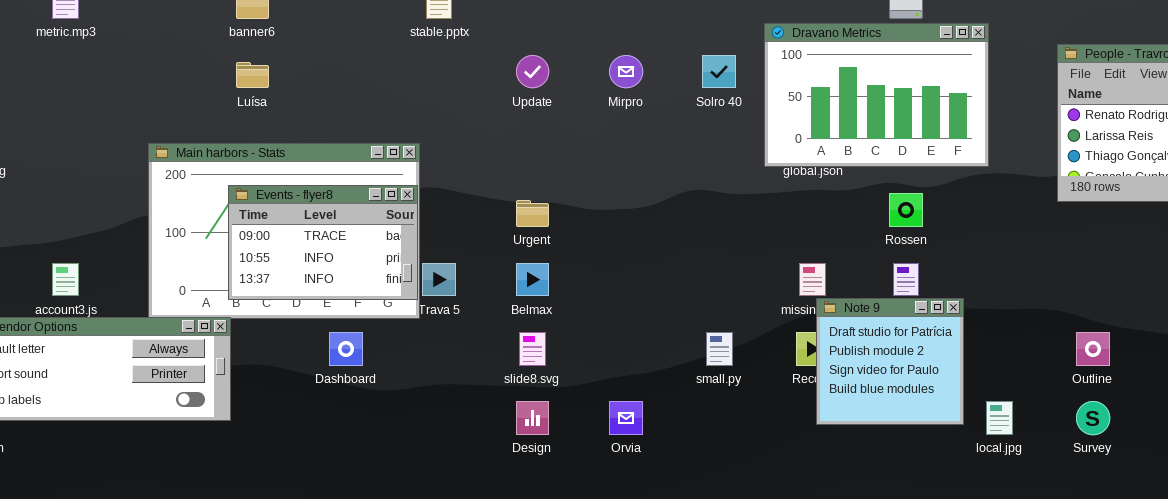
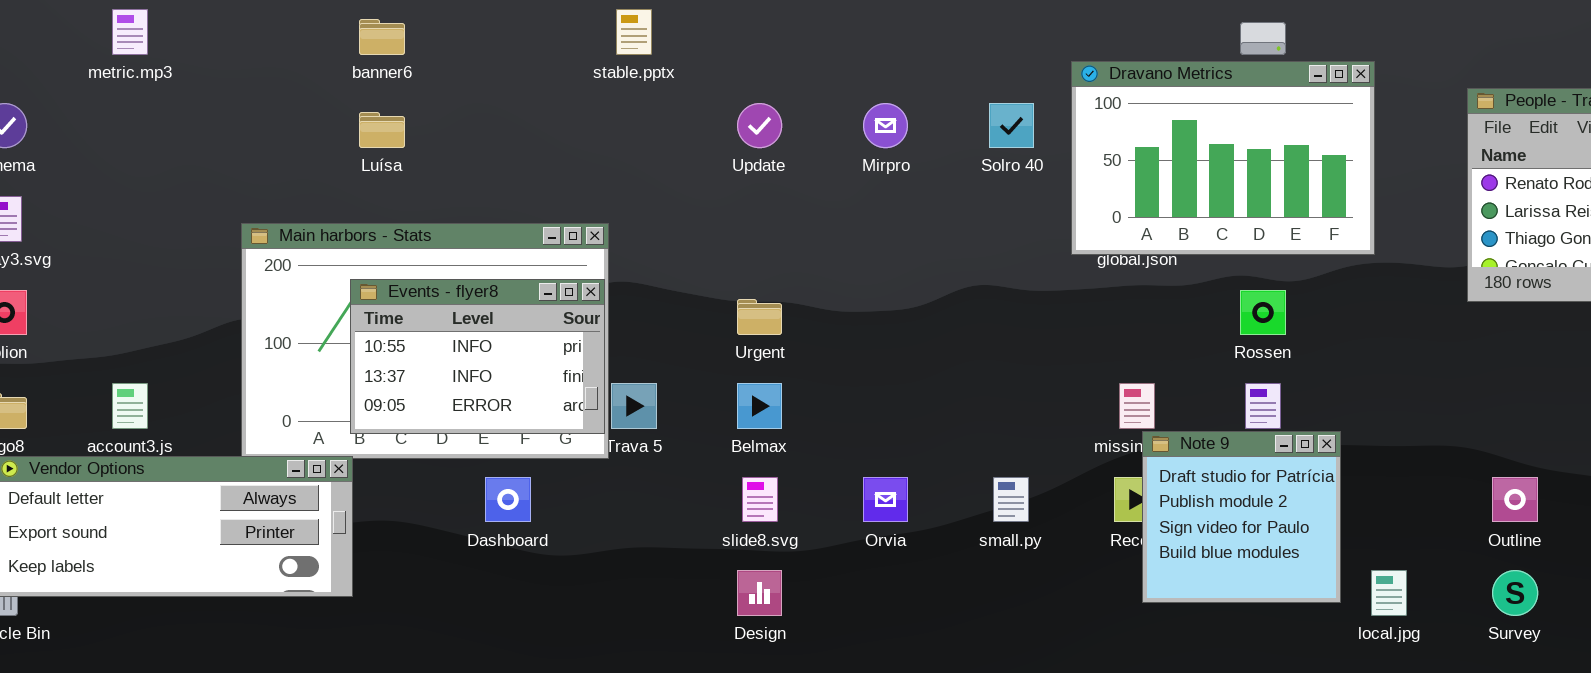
Events - flyer8: [228,185,418,300] -> [350,279,605,434], scrolled down 1 row
Orvia: [609,401,643,435] -> [863,477,908,522], moved

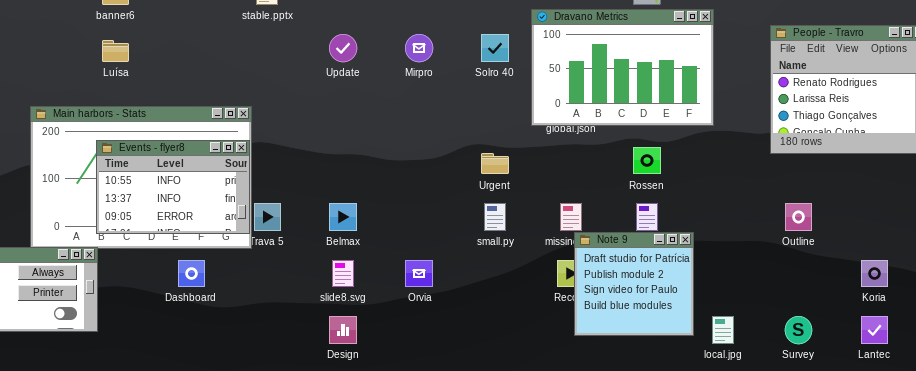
Urgent: [737,299,782,335] -> [481,153,509,174], moved
small.py: [993,477,1029,522] -> [484,203,506,231], moved
Outline: [1492,477,1538,522] -> [785,203,812,231], moved

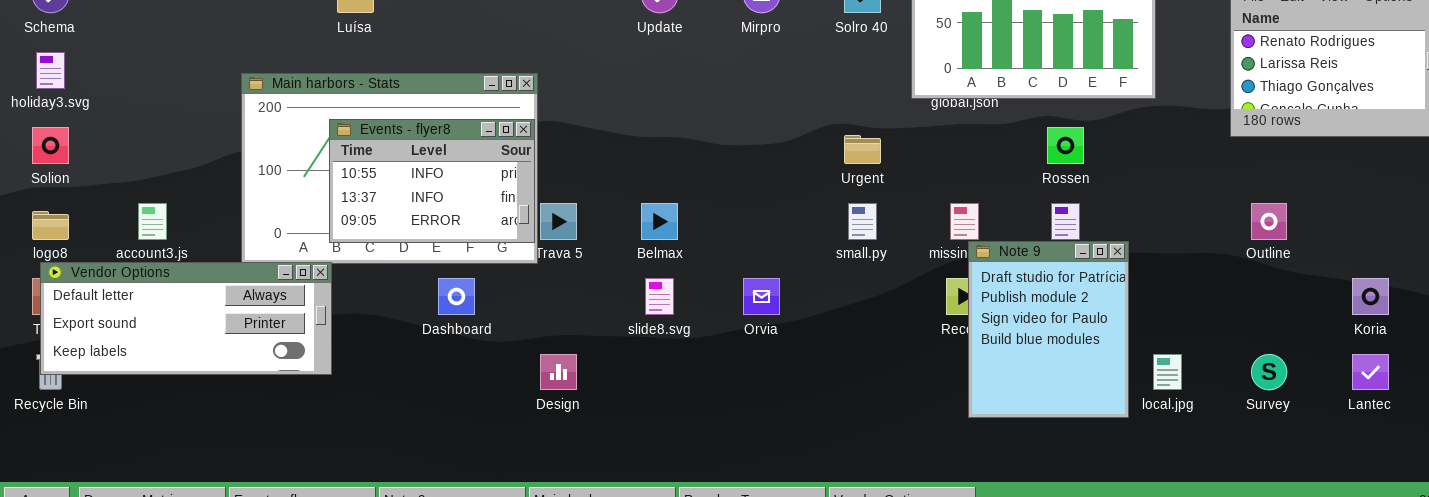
Note 9: [574,232,694,336] -> [968,241,1129,418], resized
Design: [329,316,357,344] -> [540,354,577,390], moved

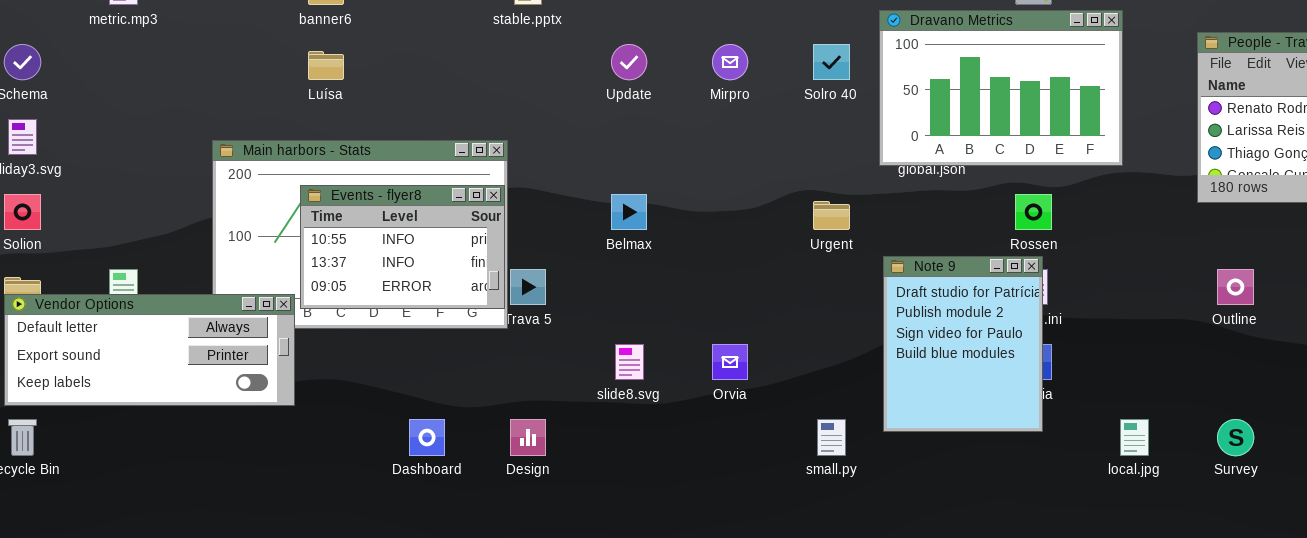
Belmax: [641,203,678,240] -> [611,194,647,230], moved
small.py: [848,203,877,240] -> [817,419,846,456], moved
Note 9: [968,241,1129,418] -> [883,256,1043,432], moved
Vendor Options: [40,262,332,375] -> [4,294,295,406], moved
Dashboard: [438,278,475,315] -> [409,419,445,456], moved

